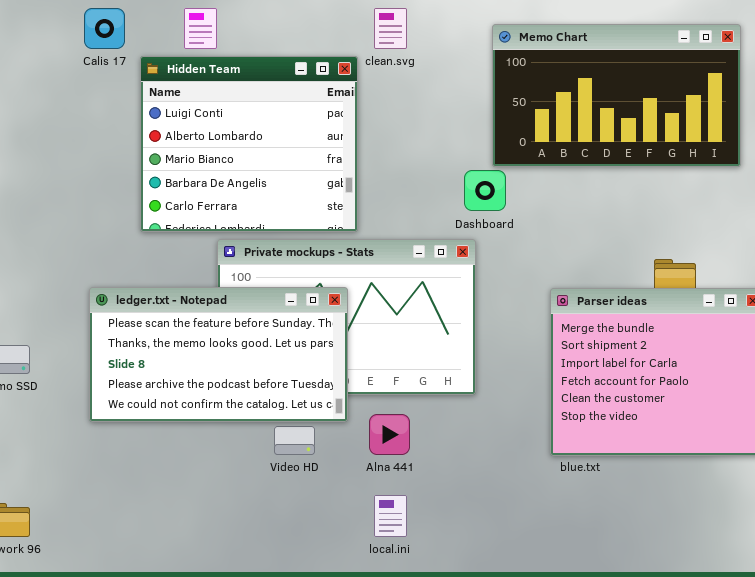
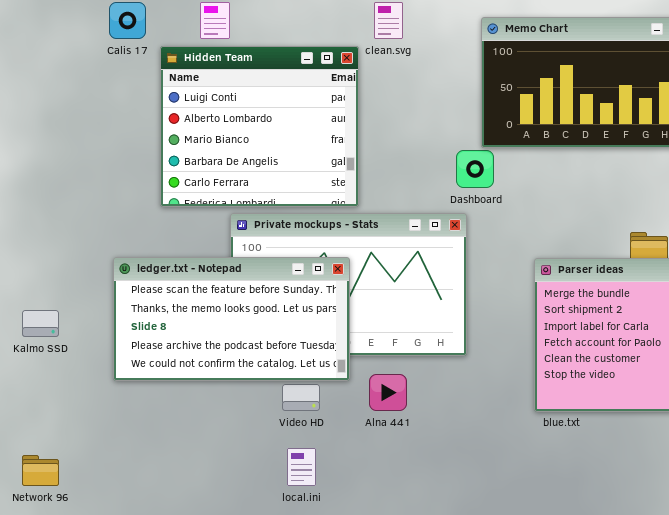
local.ini: [374,495,407,537] -> [287,448,316,486], moved

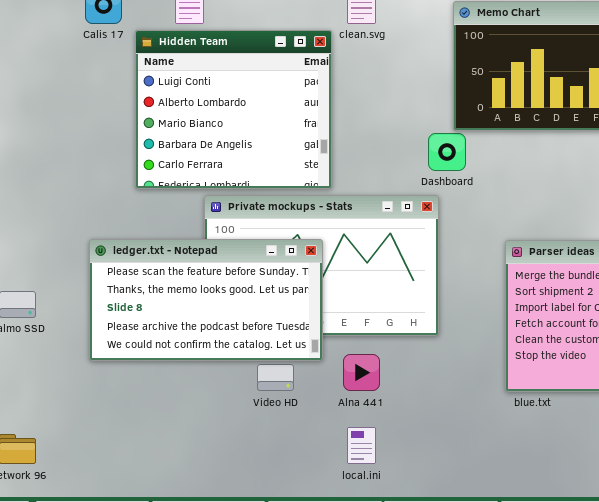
local.ini: [287,448,316,486] -> [347,427,376,464], moved

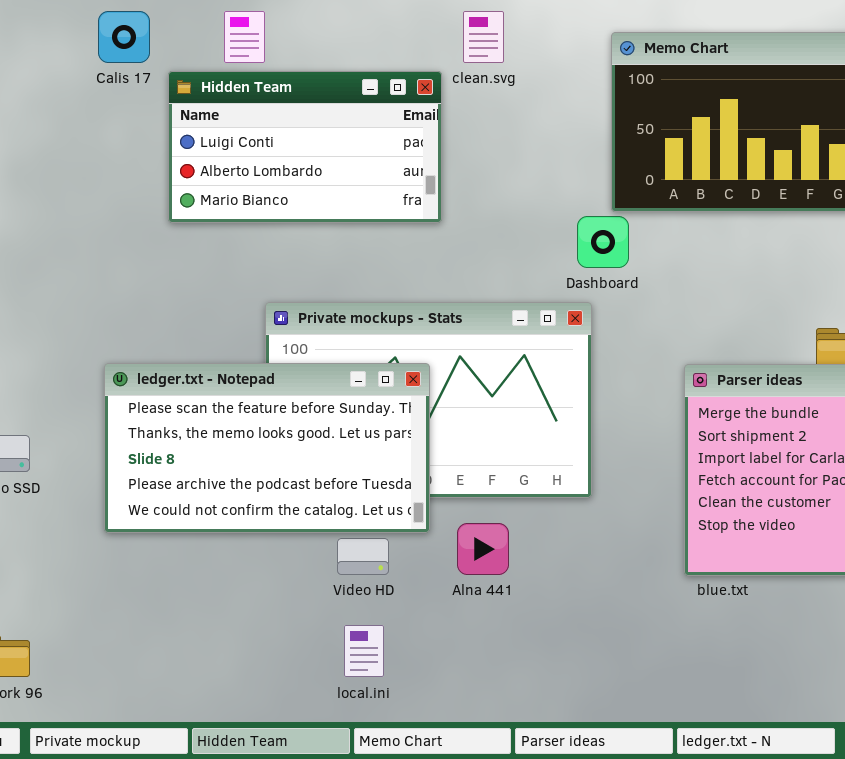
Hidden Team: [135,30,332,189] -> [168,71,442,223], resized
local.ini: [347,427,376,464] -> [344,625,384,677], moved

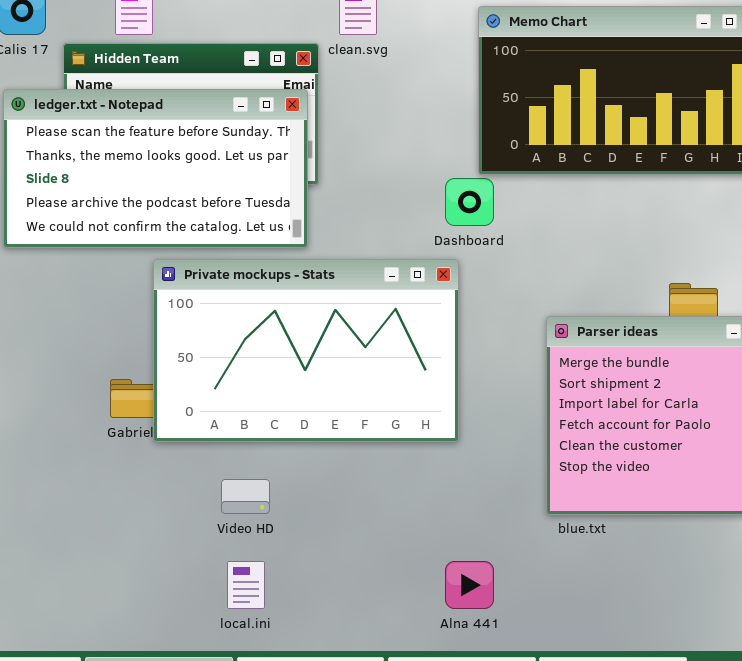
ledger.txt - Notepad: [104,363,430,533] -> [3,89,308,248], moved
Alna 441: [457,523,509,575] -> [445,561,494,609], moved

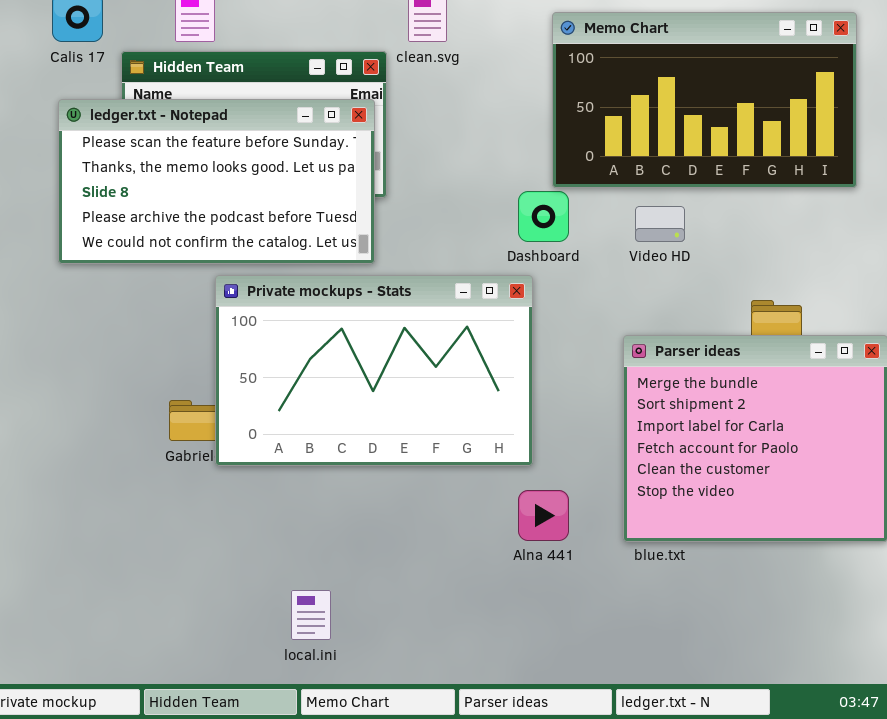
Video HD: [221,479,270,514] -> [635,206,685,242], moved
Alna 441: [445,561,494,609] -> [518,490,569,541], moved

